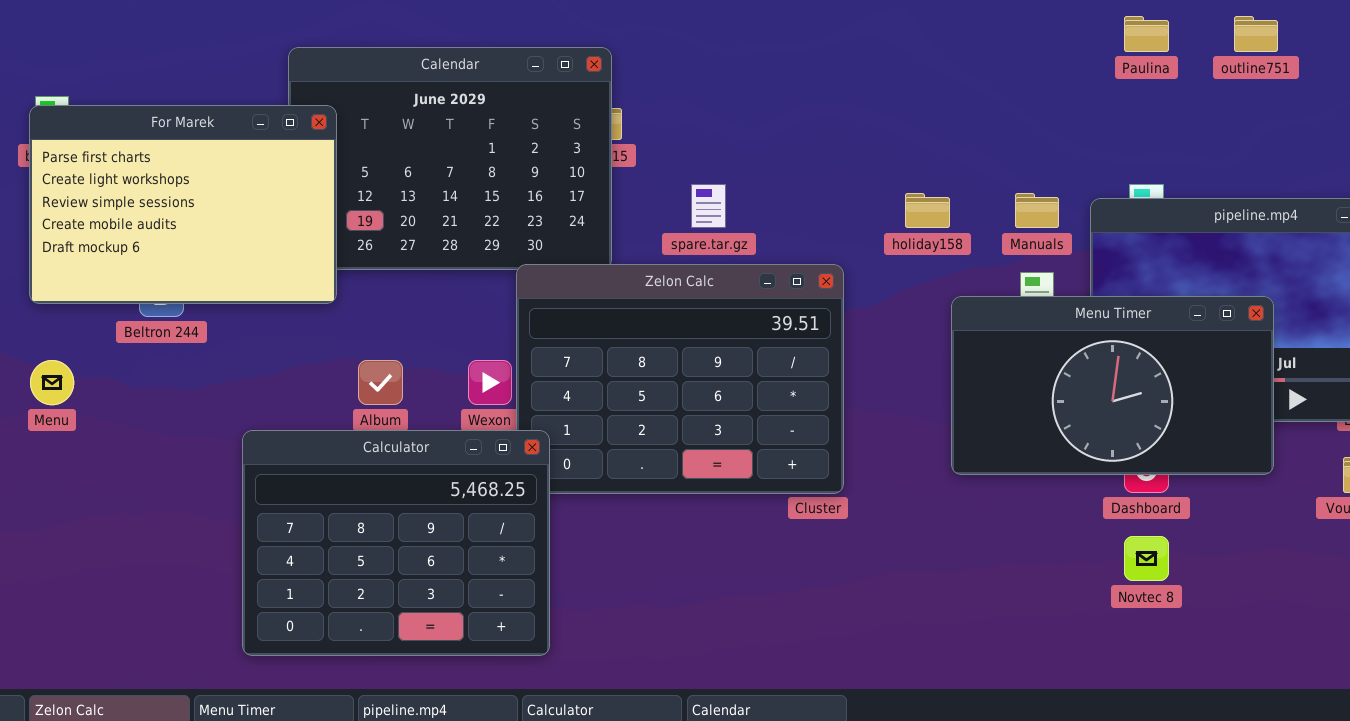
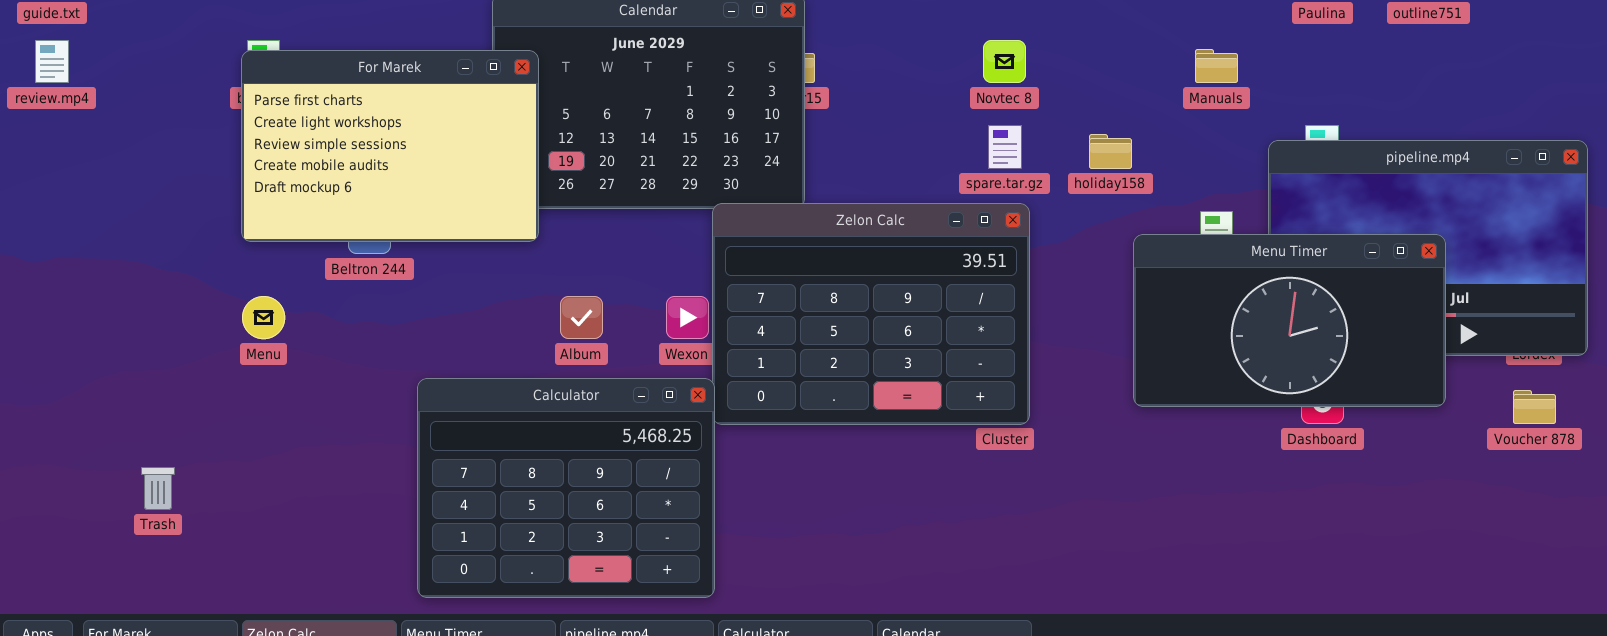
spare.tar.gz: [691,184,726,228] -> [988,125,1022,169], moved
Manuals: [1015,193,1059,228] -> [1195,49,1238,83], moved
Calculator: [242,430,550,656] -> [417,378,715,598], moved
Novtec 8: [1124,536,1169,581] -> [983,40,1026,83], moved

